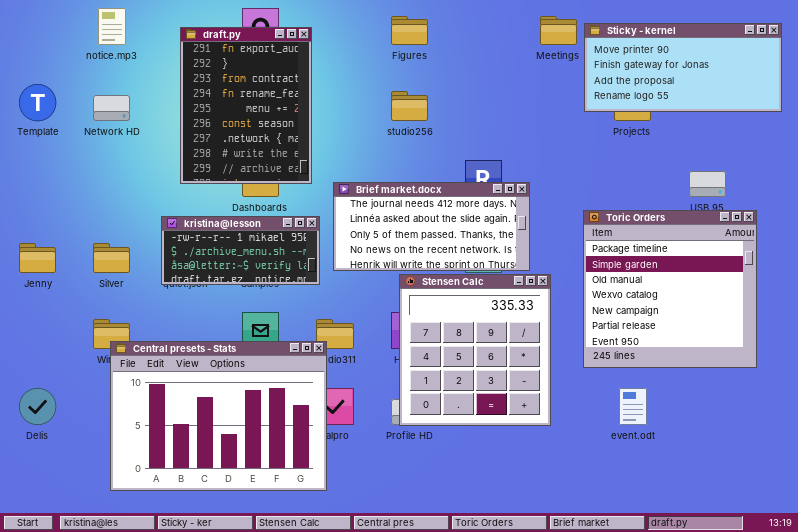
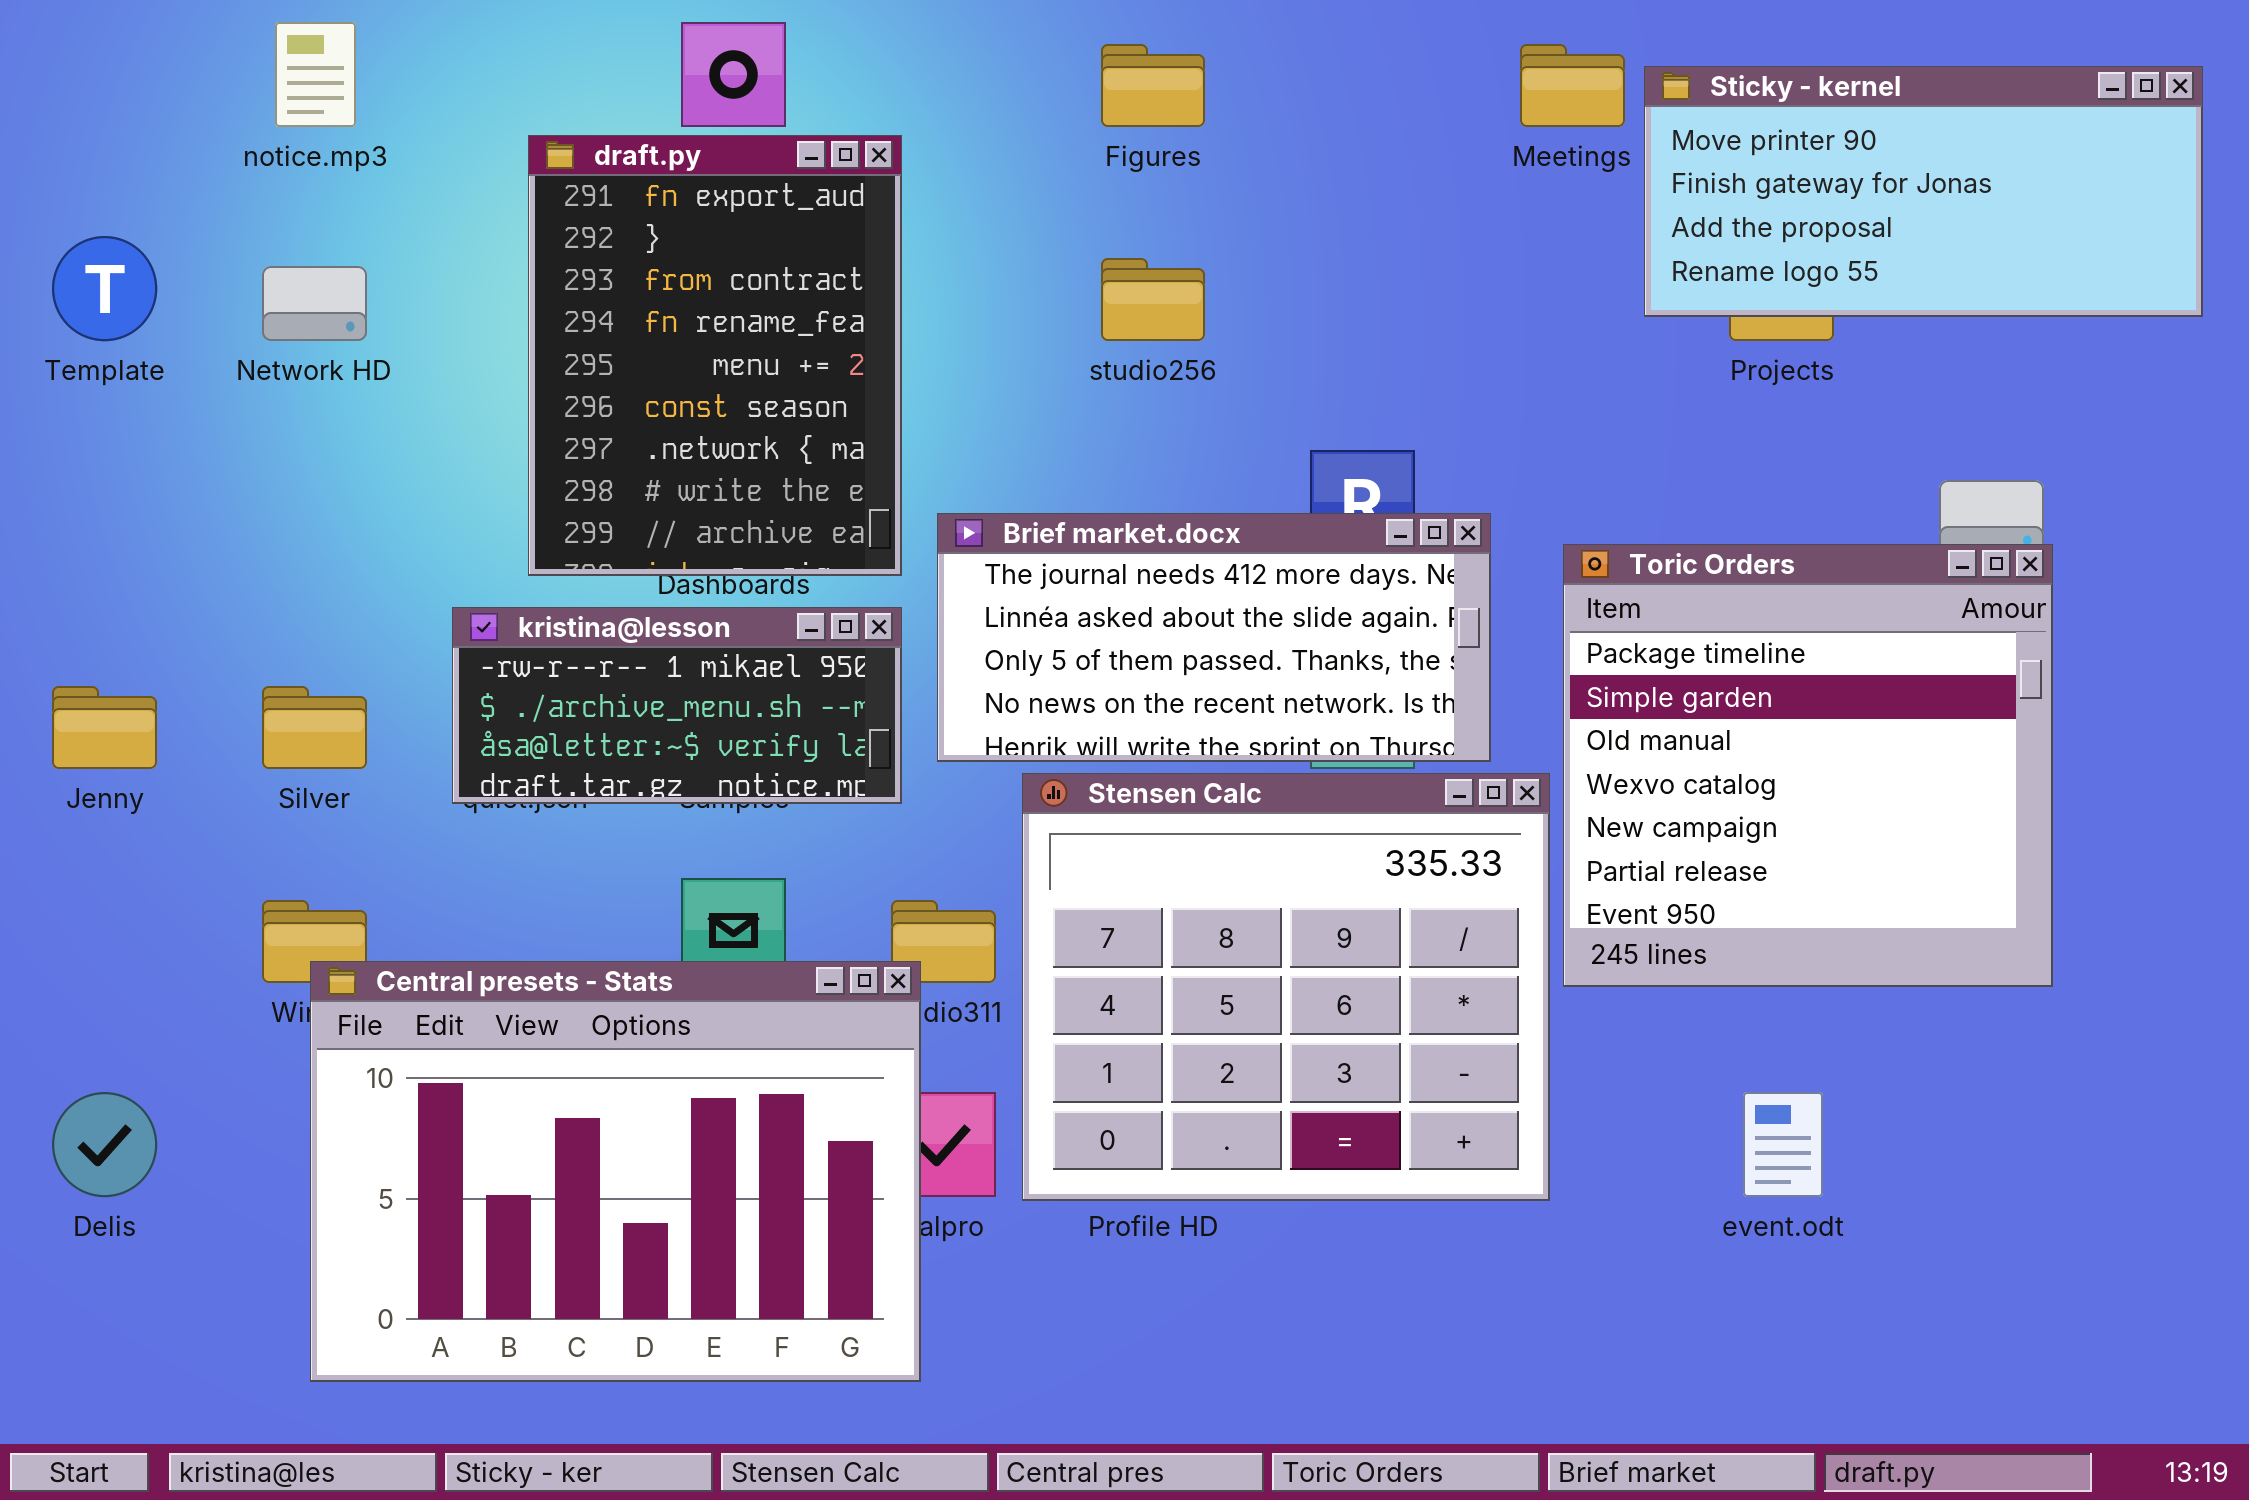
draft.py: [180,27,312,184] -> [528,135,902,576], moved
Toric Orders: [583,210,757,368] -> [1563,544,2053,987], moved
Stensen Calc: [399,274,551,426] -> [1022,773,1550,1201], resized

